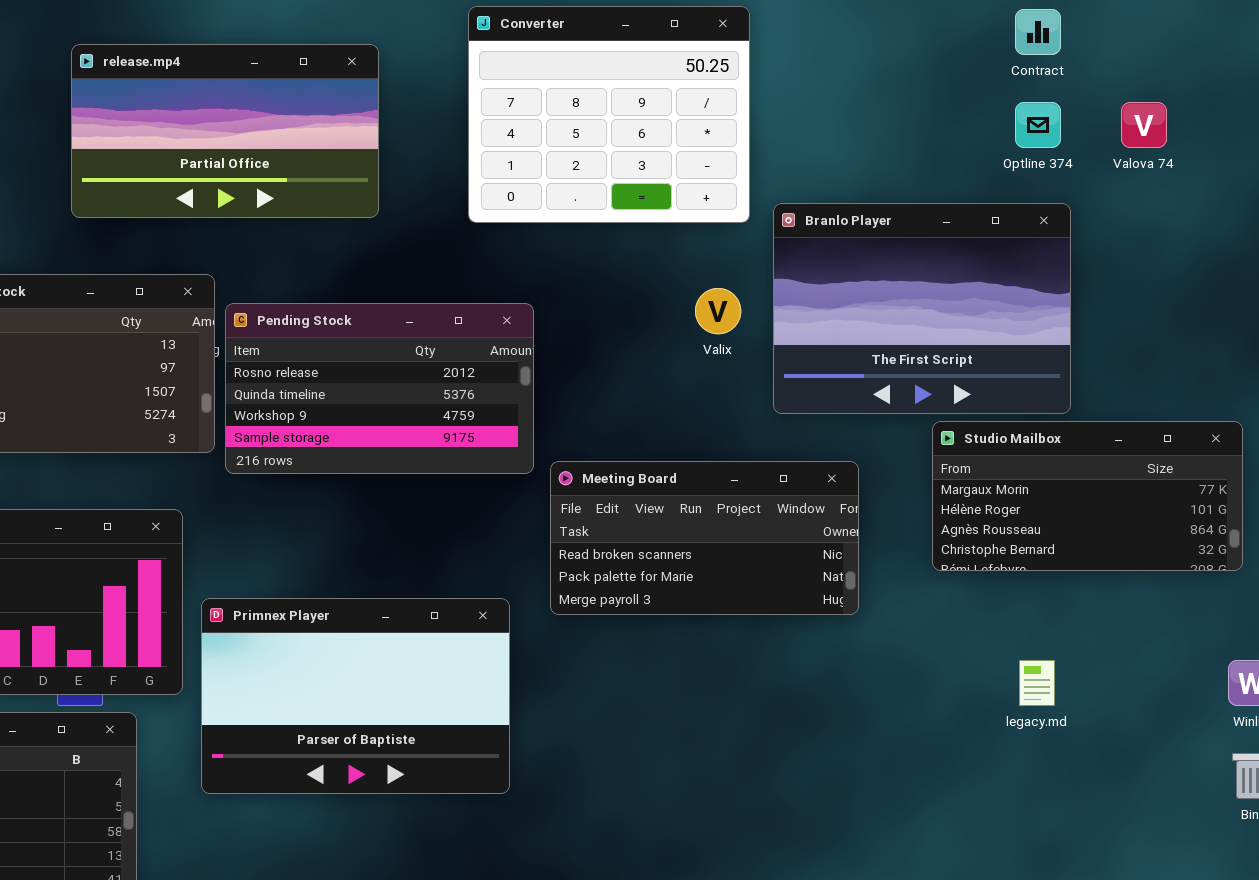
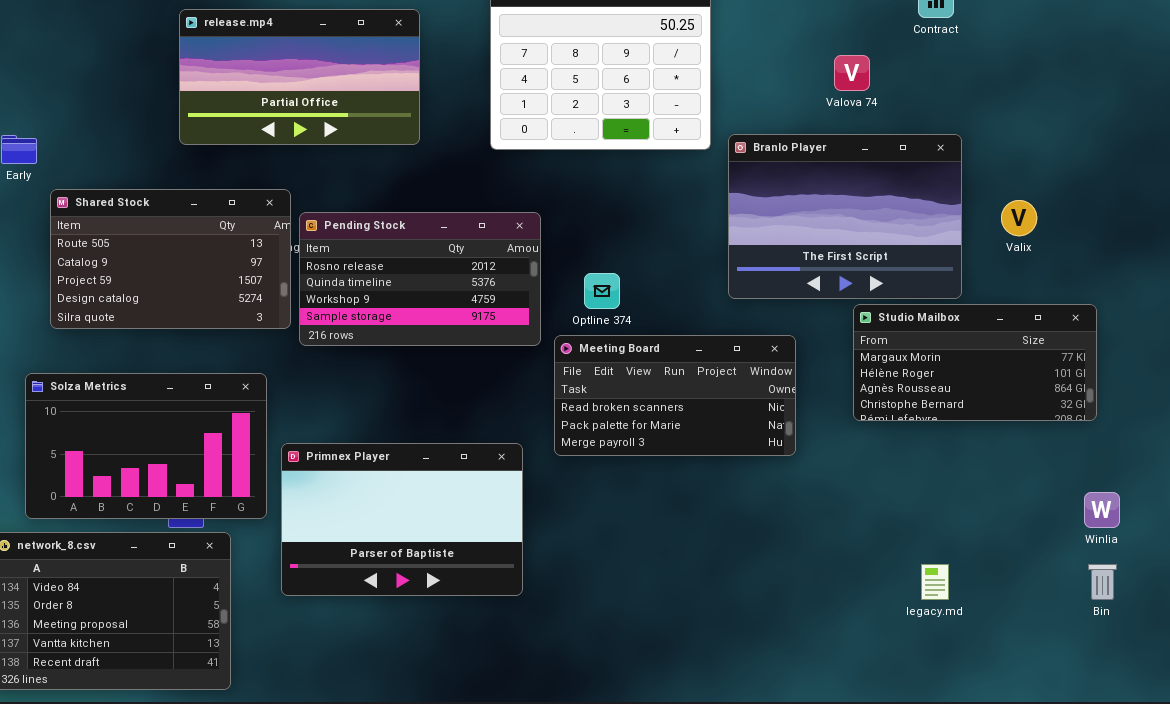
Optline 374: [1015,102,1061,148] -> [584,273,620,309], moved
Valova 74: [1121,102,1167,148] -> [834,55,870,91], moved
Valix: [695,288,741,334] -> [1001,200,1037,236], moved
legacy.md: [1019,660,1055,706] -> [921,564,949,600], moved

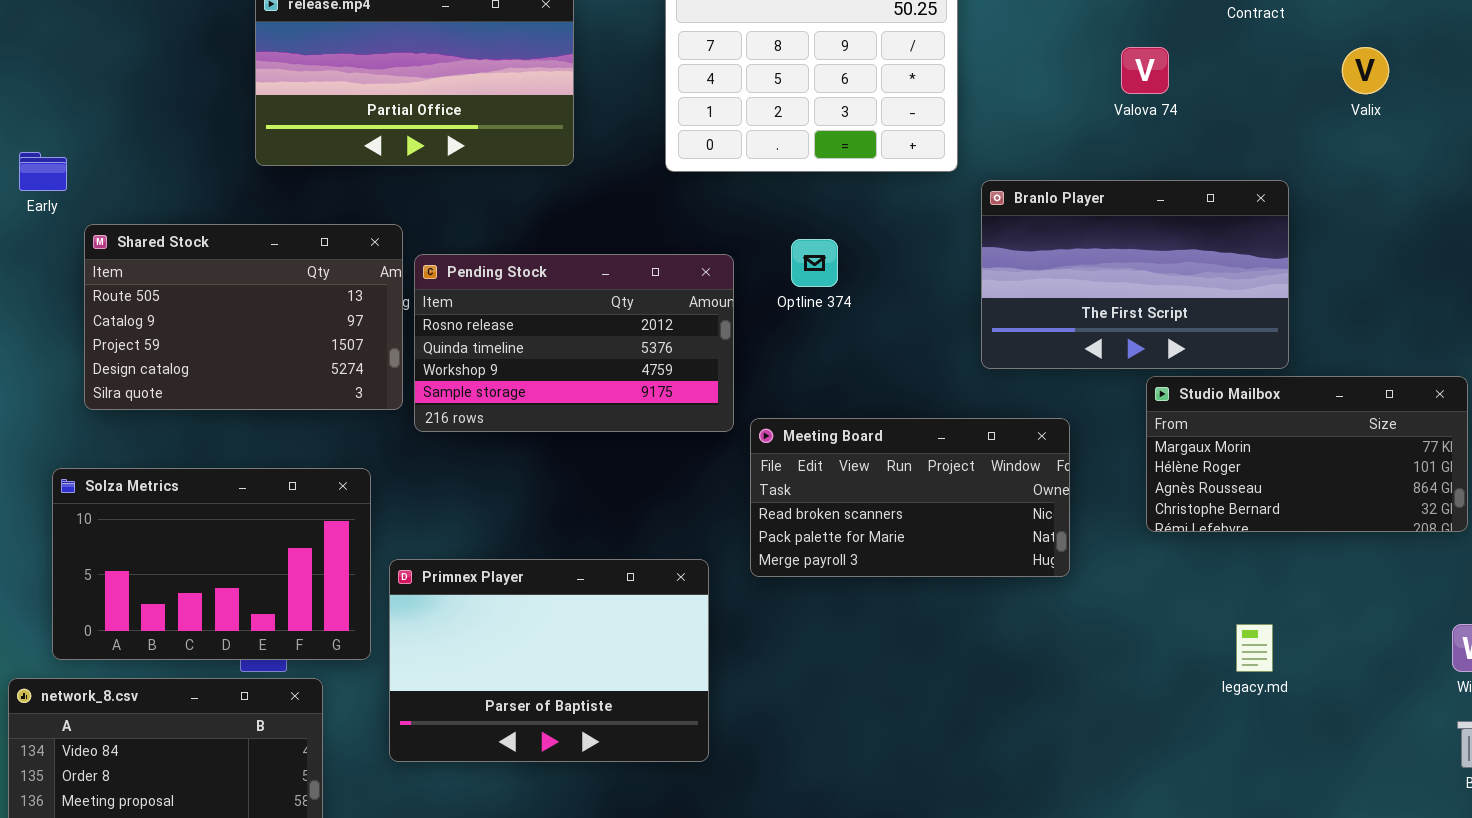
Branlo Player: [728,134,962,299] -> [981,180,1289,369], resized
Valix: [1001,200,1037,236] -> [1342,47,1389,94], moved
Optline 374: [584,273,620,309] -> [791,239,838,287], moved
legacy.md: [921,564,949,600] -> [1236,624,1273,672], moved

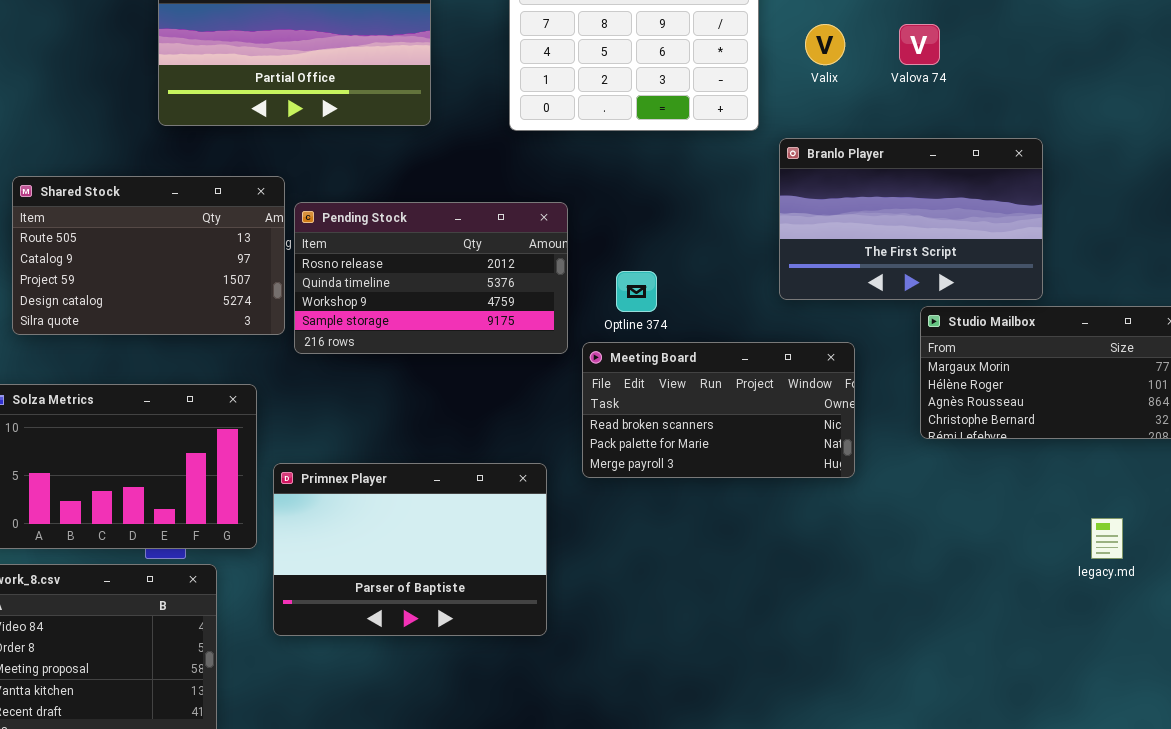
Valix: [1342,47,1389,94] -> [805,24,845,65], moved
Optline 374: [791,239,838,287] -> [616,271,657,312], moved
legacy.md: [1236,624,1273,672] -> [1091,518,1123,559], moved

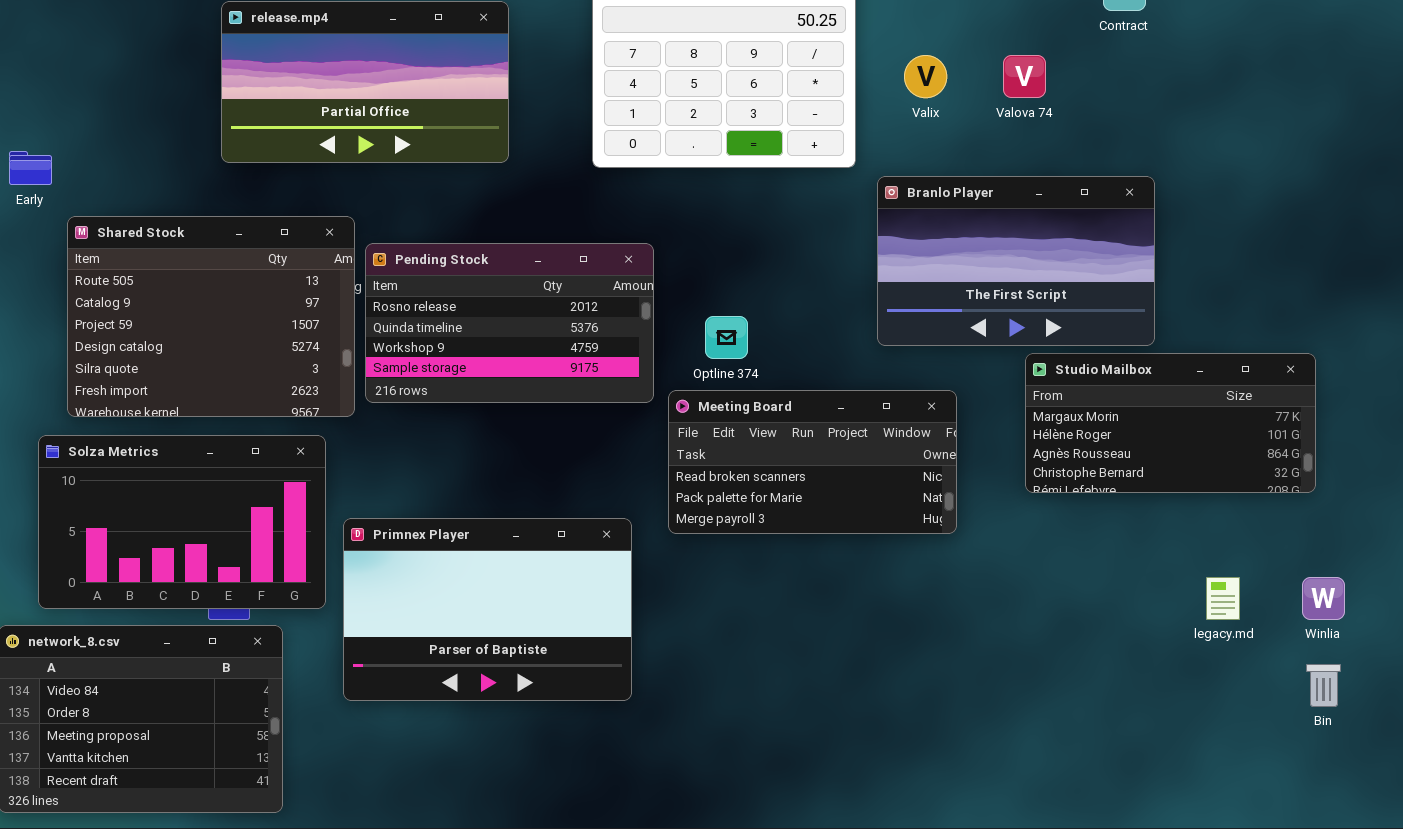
Shared Stock: [12,176,285,335] -> [67,216,355,417], resized

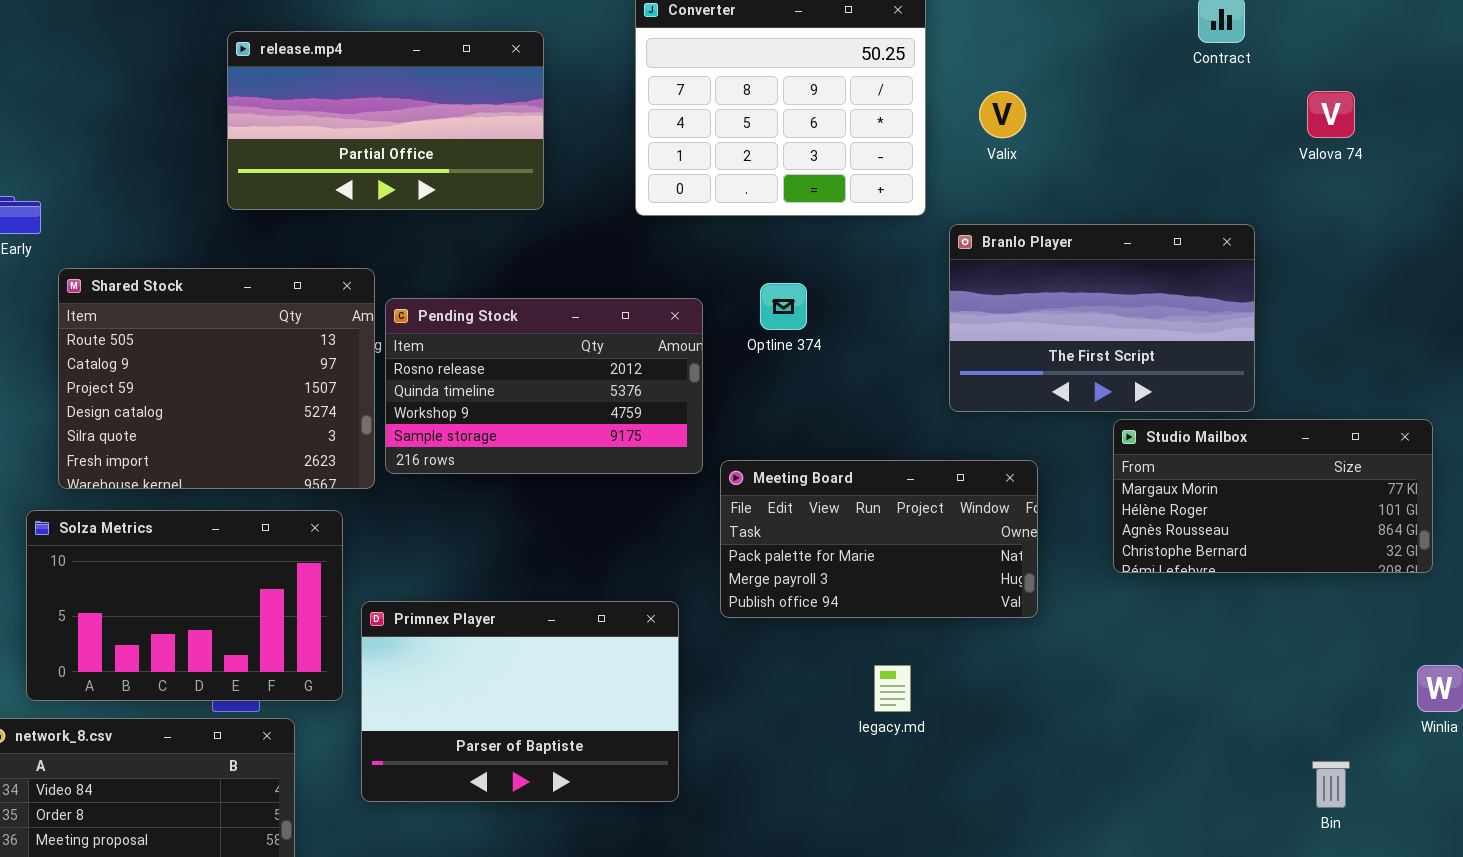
Valova 74: [1003,55,1046,98] -> [1307,91,1355,138], moved
Optline 374: [705,316,748,359] -> [760,283,807,330], moved
Meeting Board: [668,390,957,534] -> [720,460,1038,618], scrolled down 1 row
legacy.md: [1206,577,1240,620] -> [874,665,911,712], moved
Bin: [1306,664,1341,707] -> [1312,761,1350,808], moved

